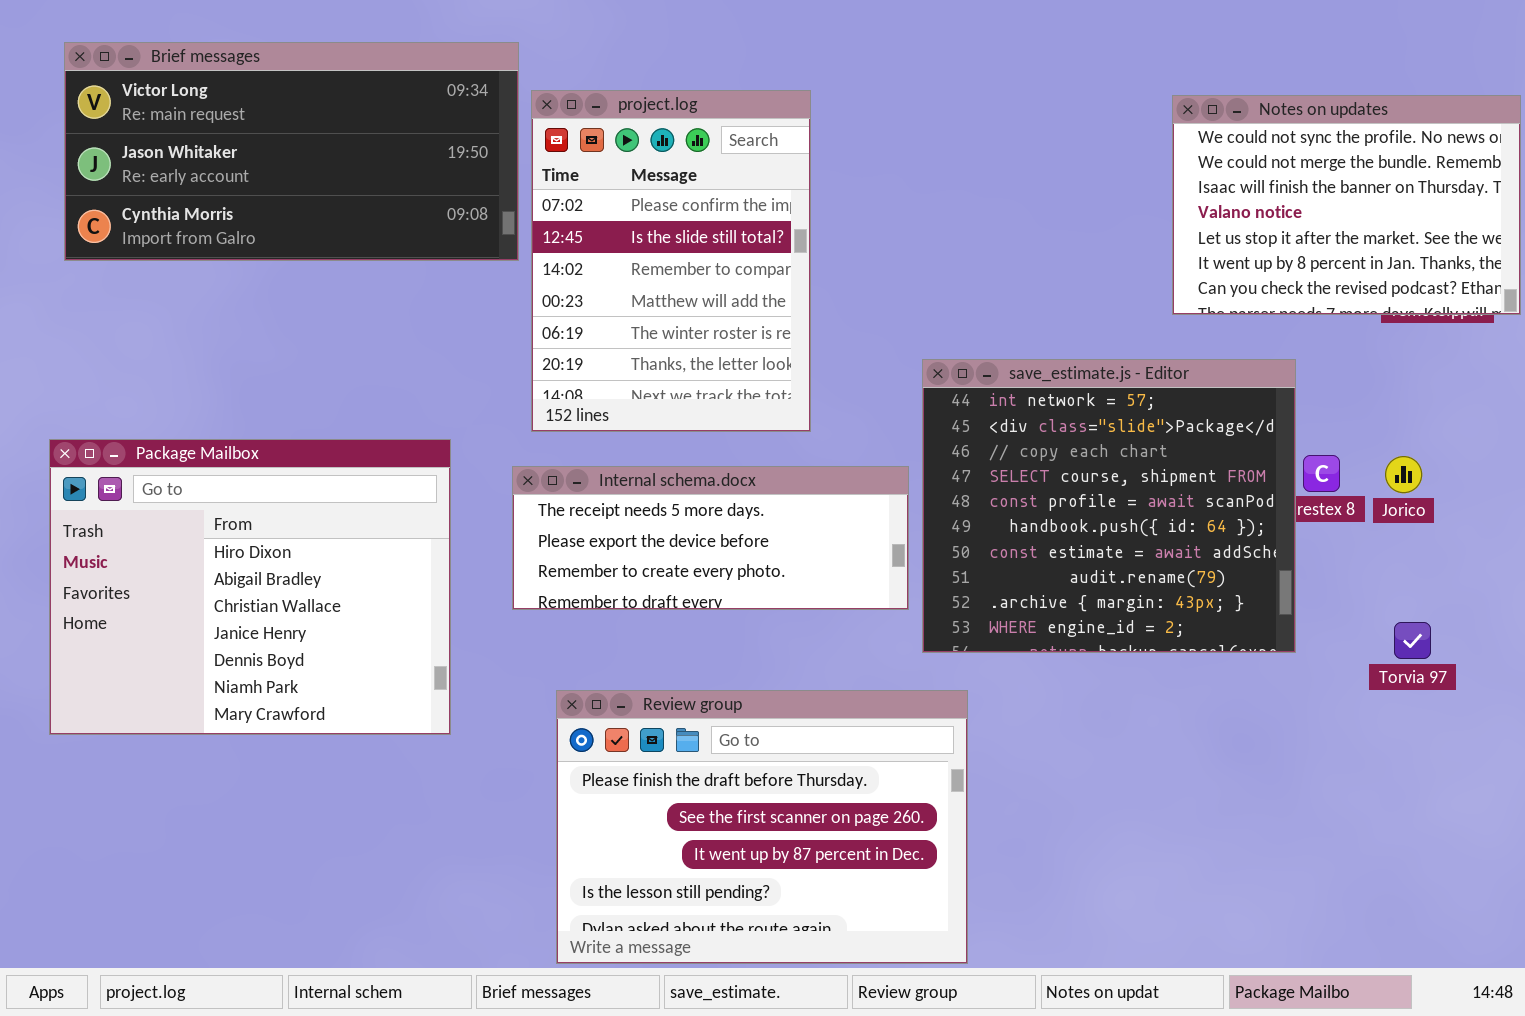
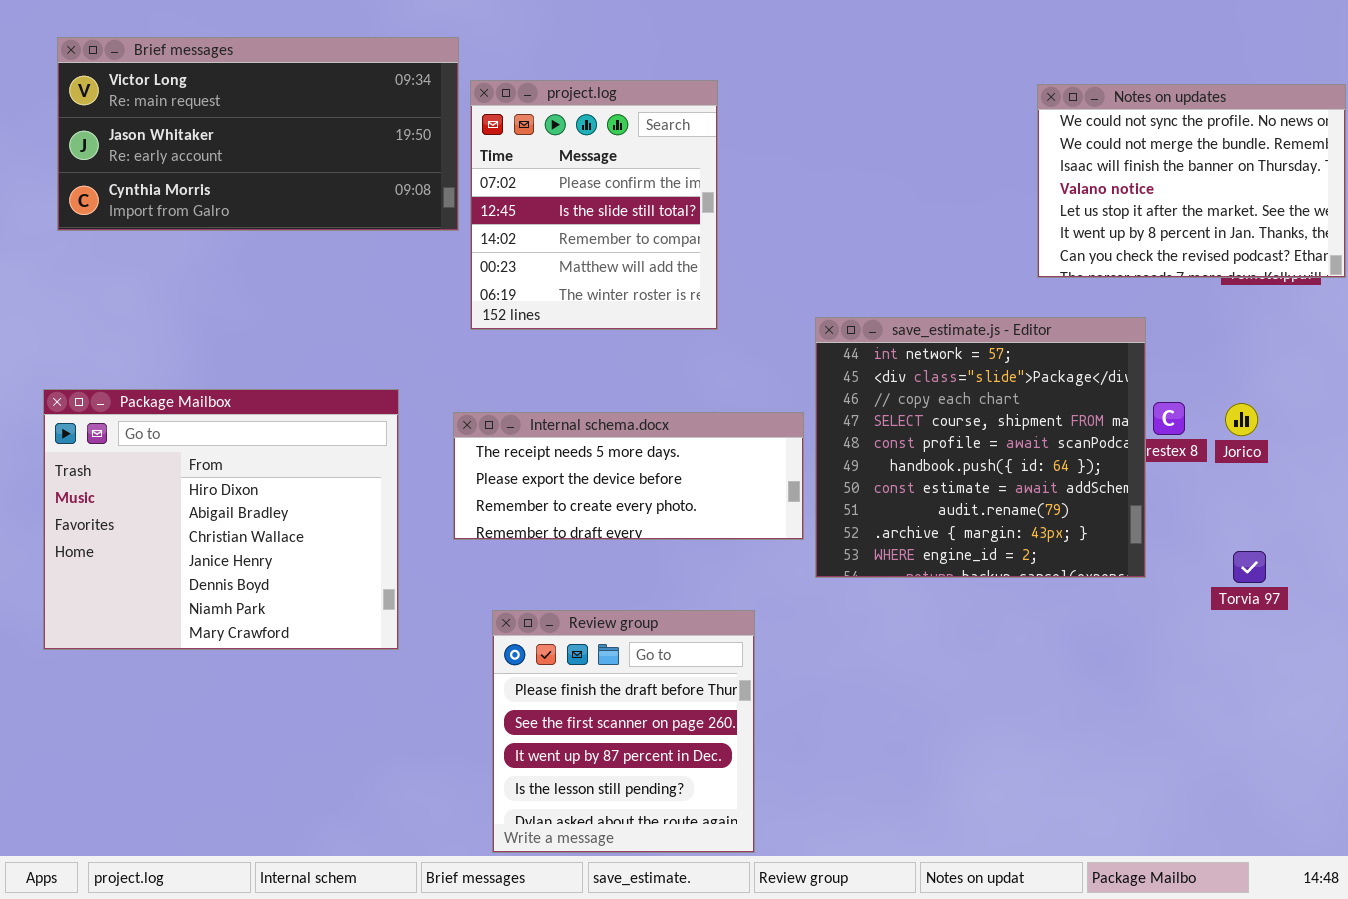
project.log: [531,90,811,432] -> [470,80,718,330], resized
Review group: [556,690,968,964] -> [492,610,755,853], resized

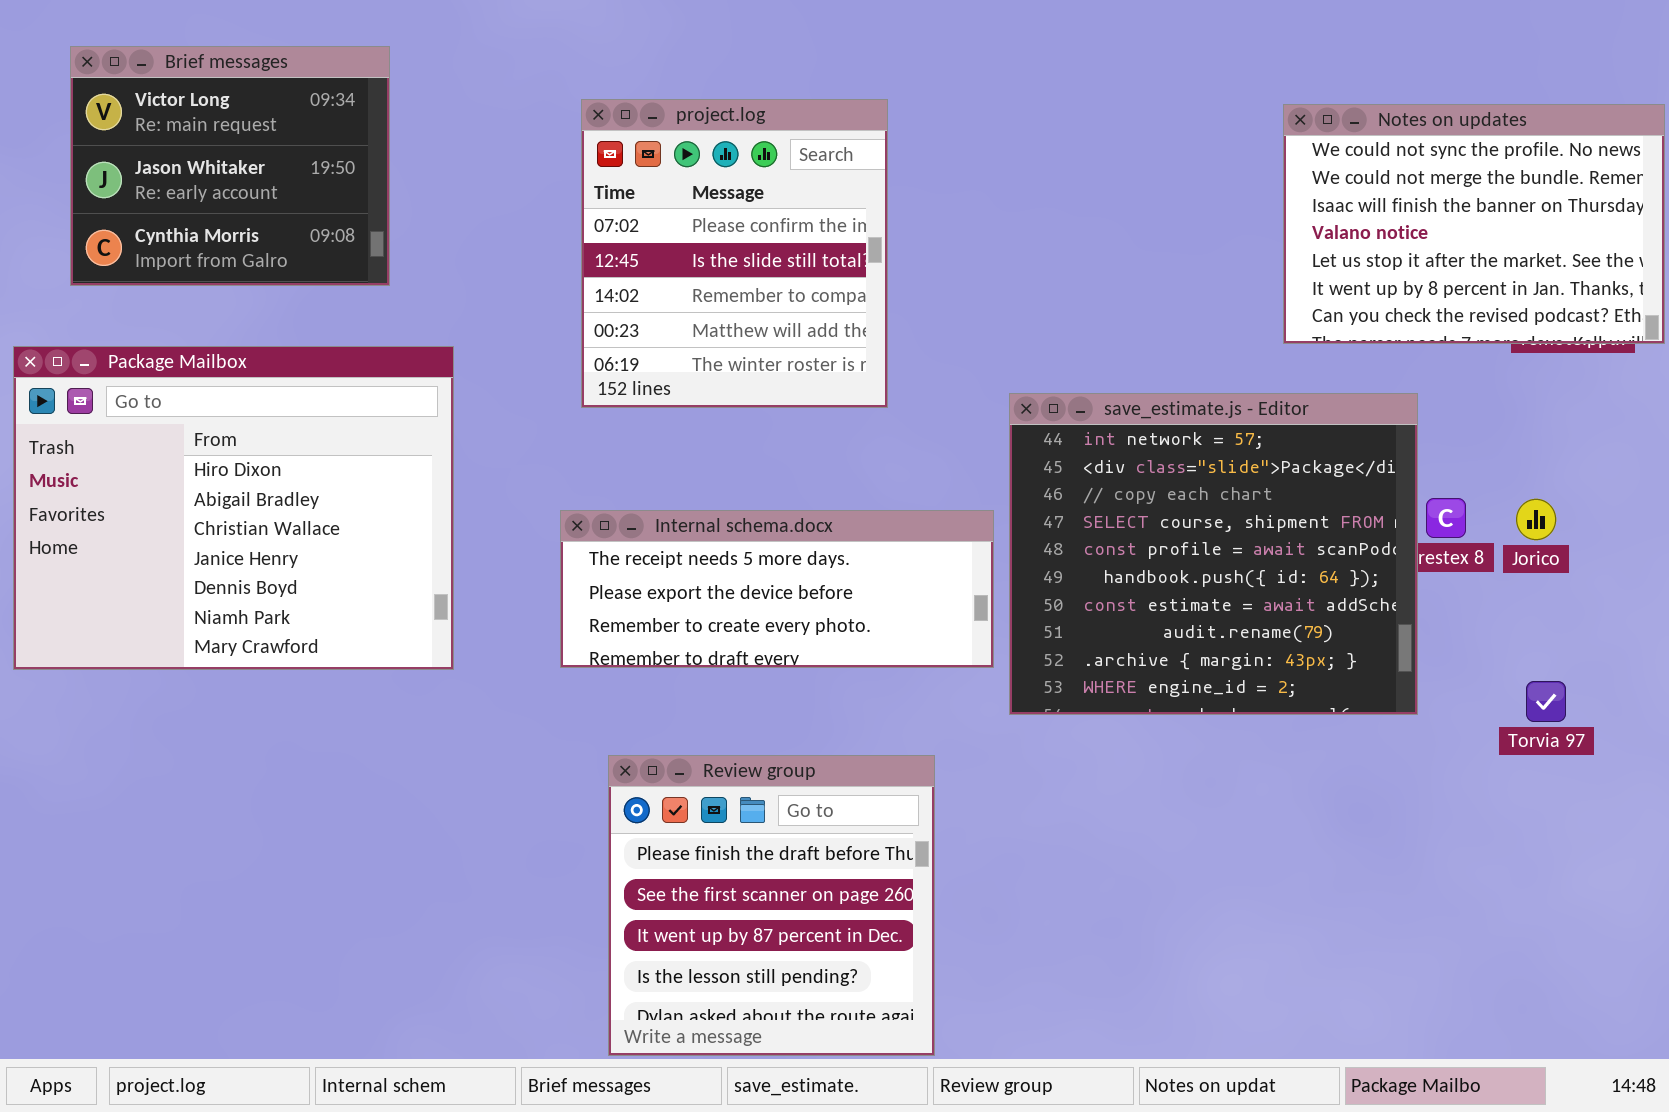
Brief messages: [57,37,459,231] -> [70,46,390,286], resized
Package Mailbox: [43,389,399,650] -> [13,346,454,670], moved

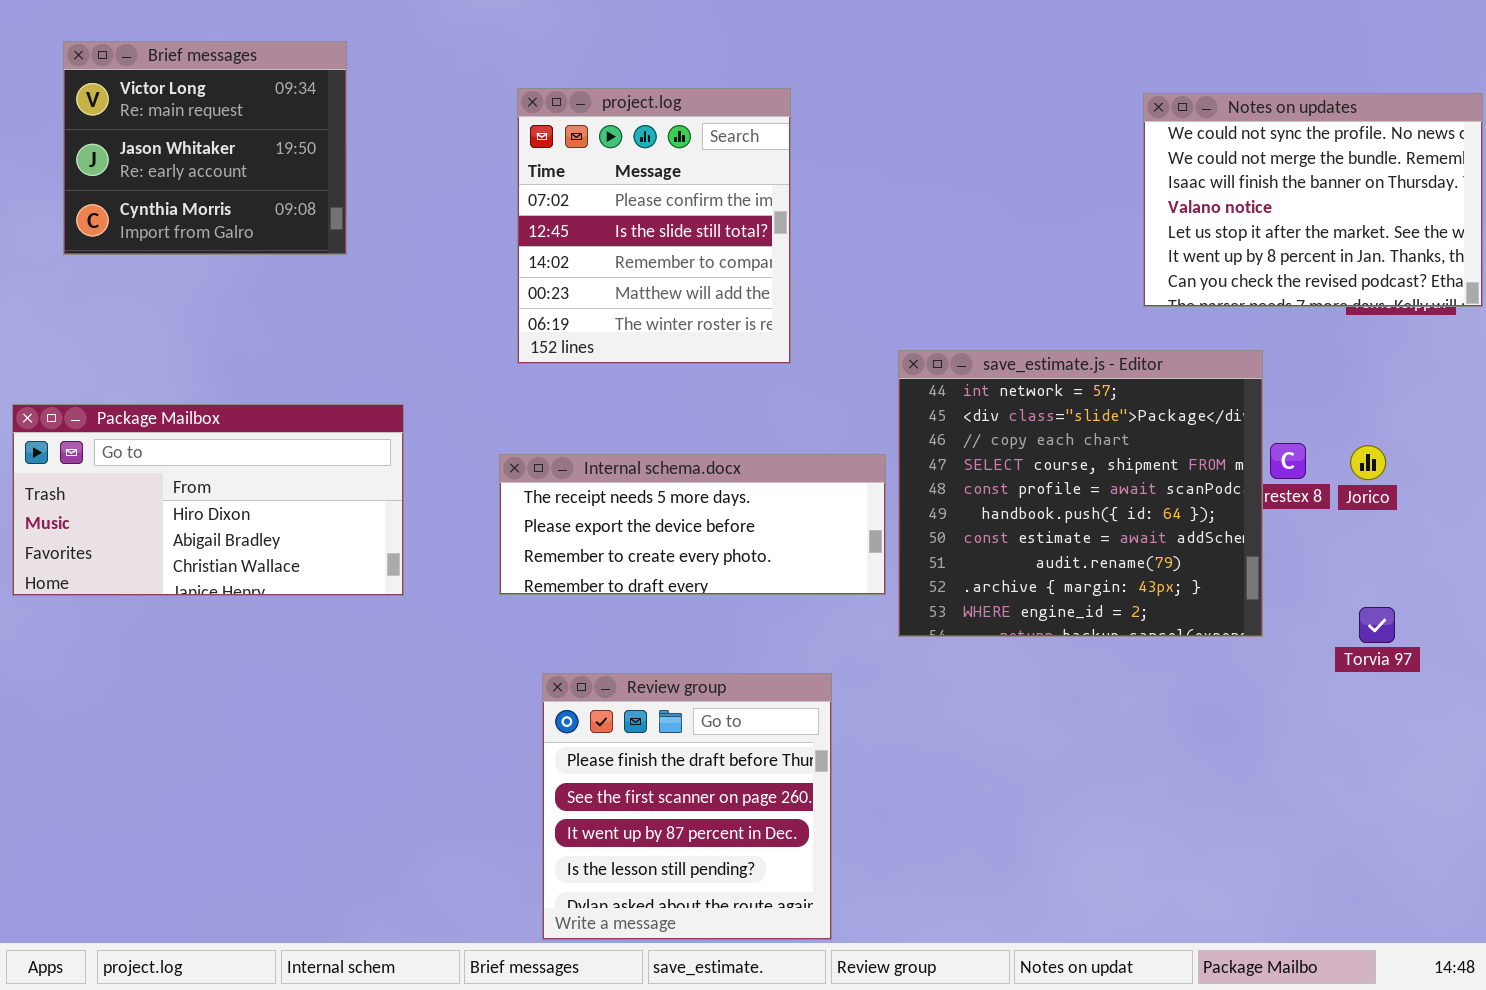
Package Mailbox: [13,346,454,670] -> [12,404,404,596], resized

